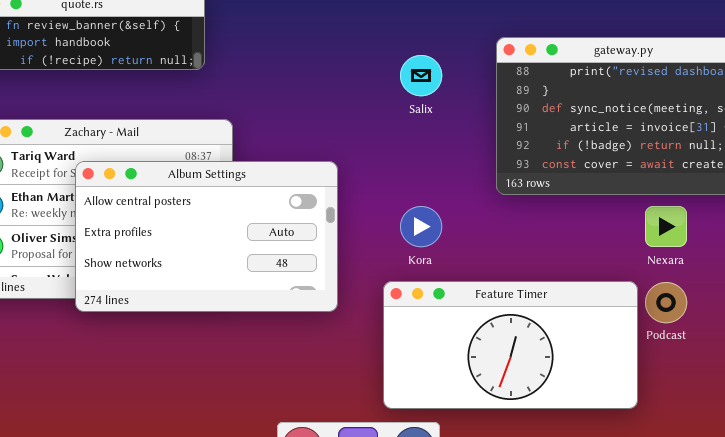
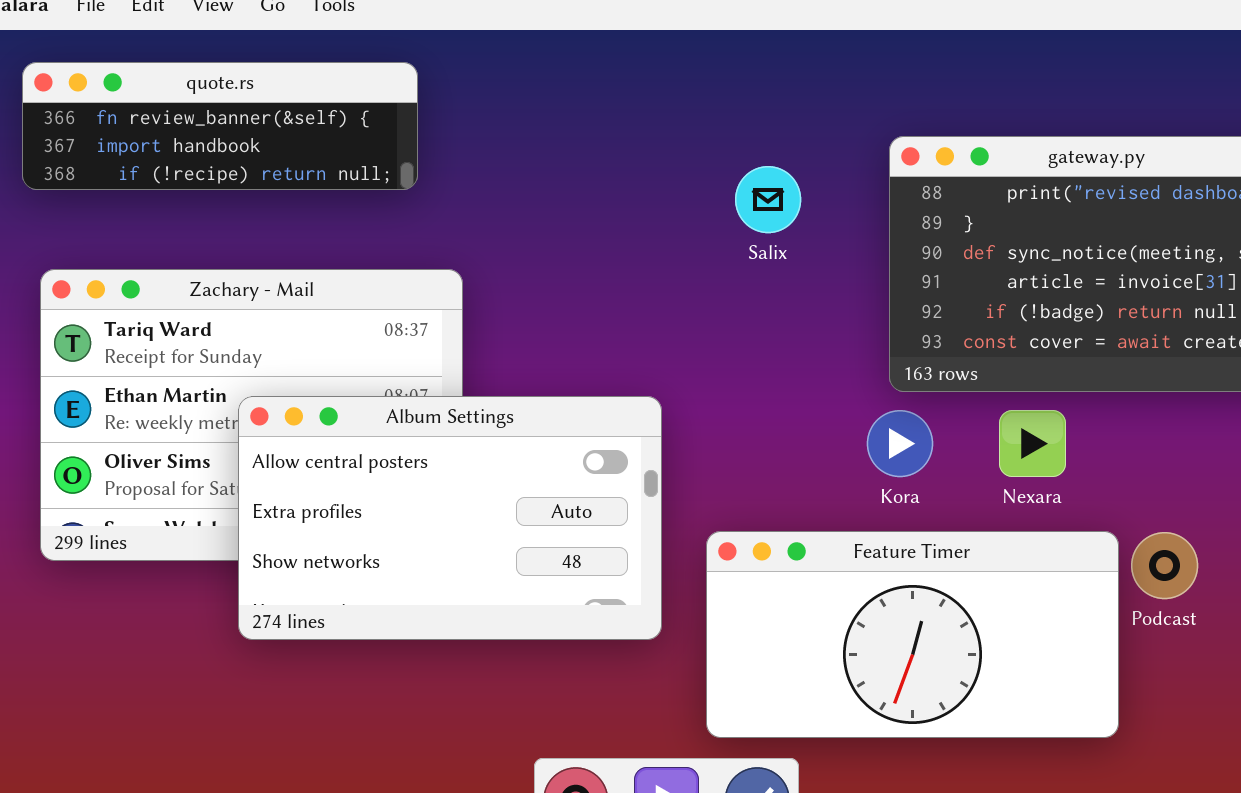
Album Settings: [75,161,338,312] -> [238,396,662,640], moved
Kora: [400,206,442,247] -> [867,410,933,477], moved
Nexara: [645,206,687,247] -> [999,410,1066,477], moved

